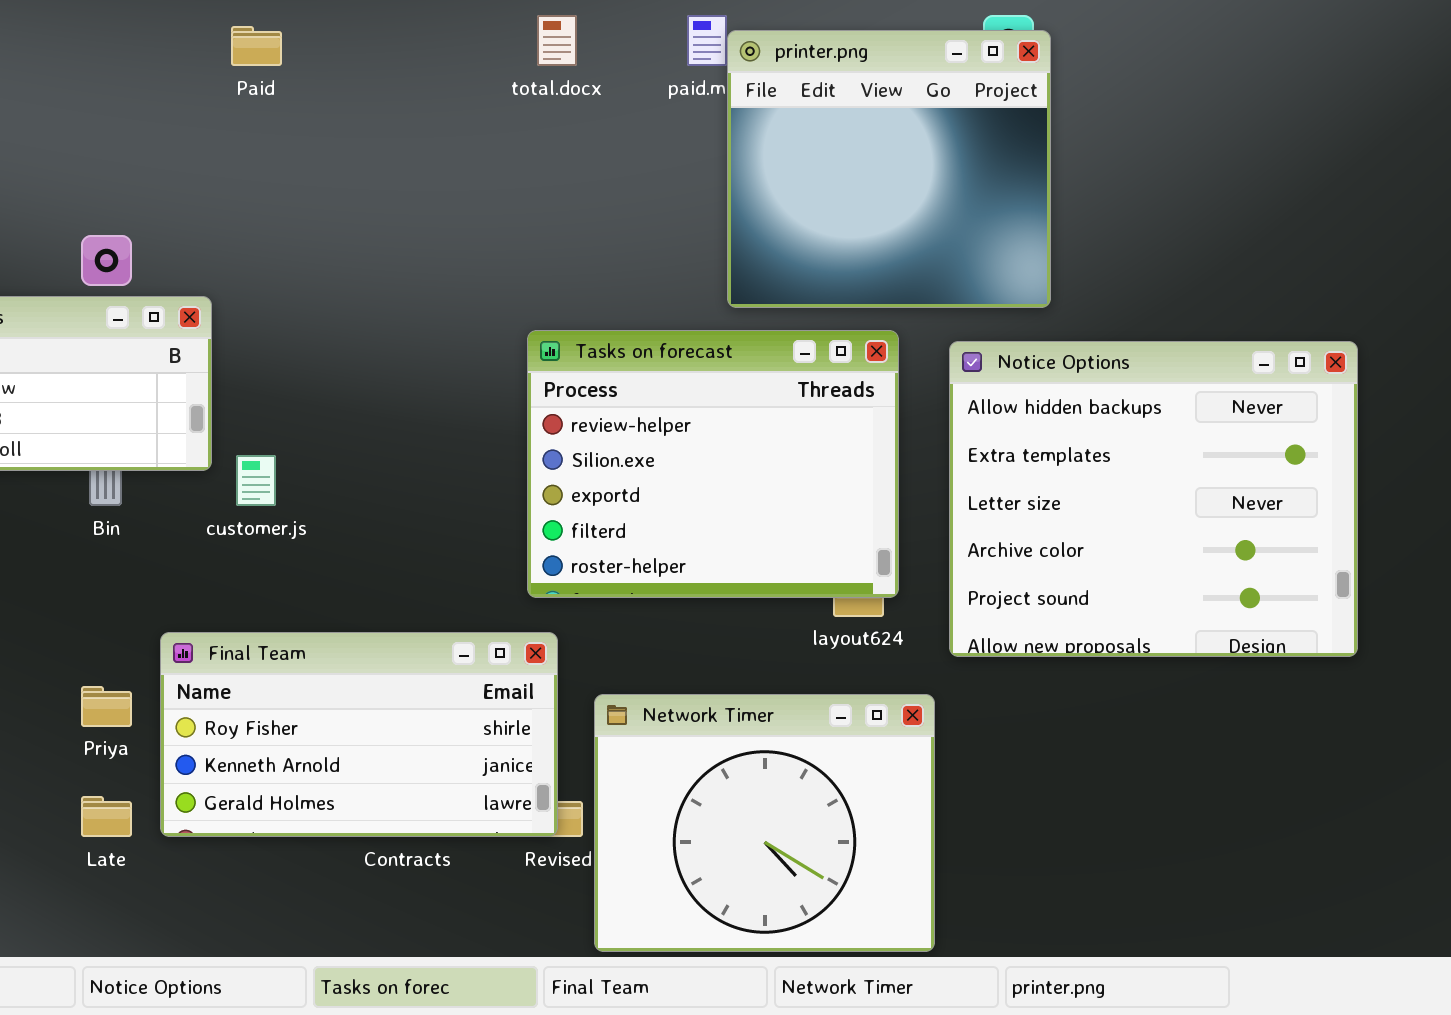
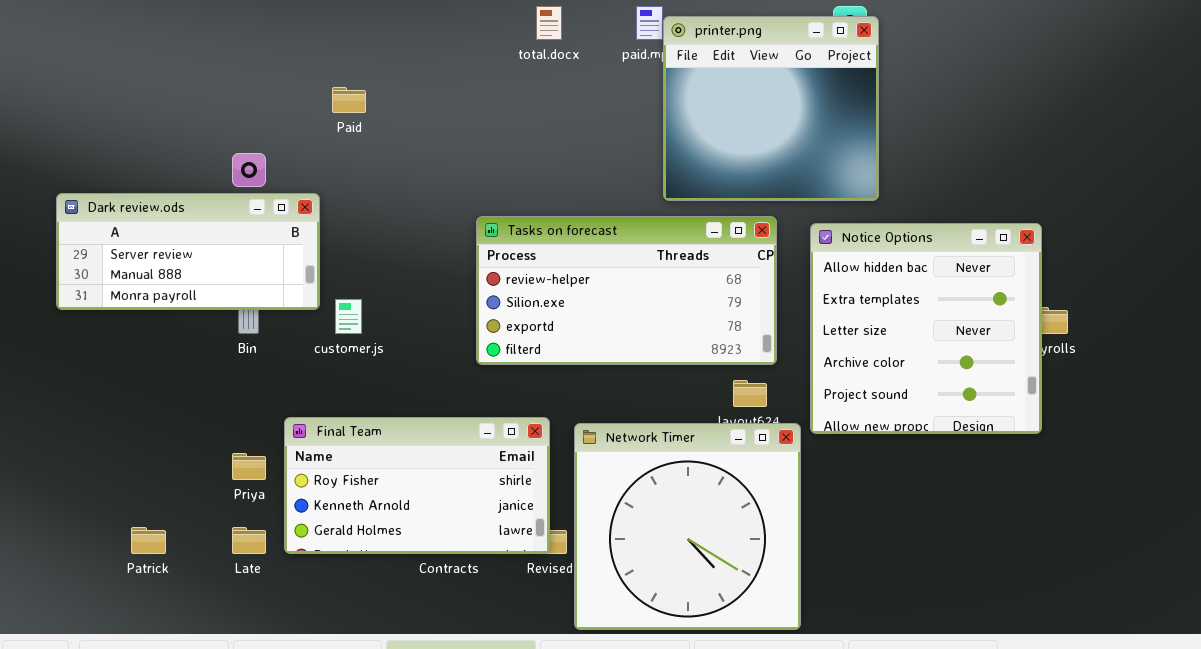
Paid: [231,26,282,66] -> [332,87,366,113], moved
Tasks on forecast: [527,330,899,598] -> [476,216,777,365], resized
Notice Options: [949,341,1358,657] -> [810,223,1042,434], resized
Network Timer: [594,694,935,952] -> [574,423,801,630], resized

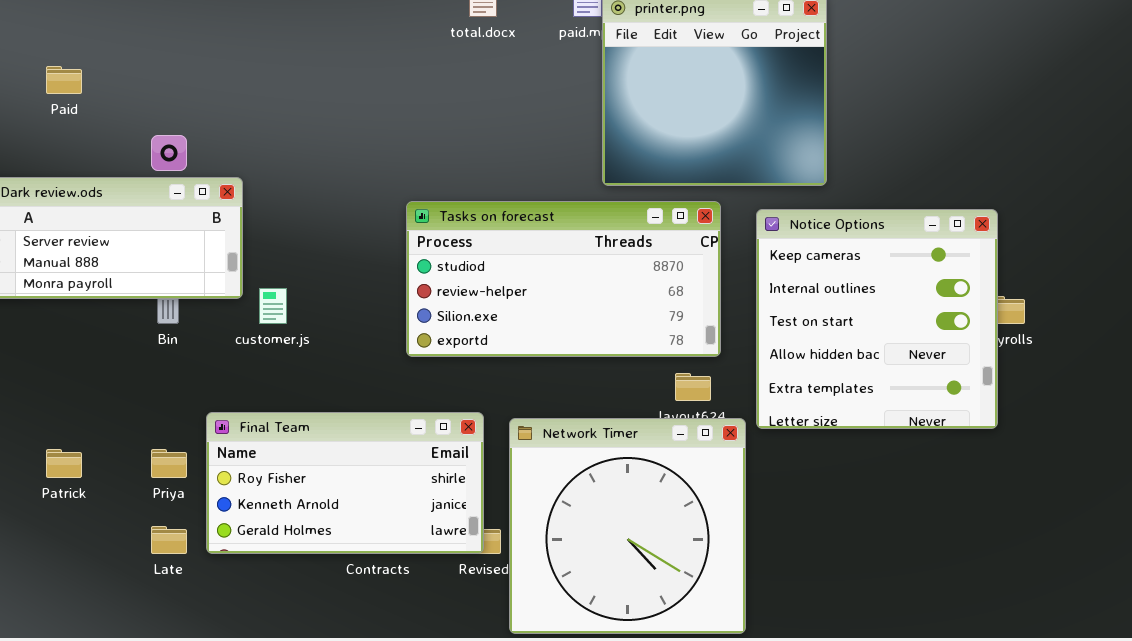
Paid: [332,87,366,113] -> [46,66,82,94], moved
Tasks on forecast: [476,216,777,365] -> [406,201,721,357], scrolled up 1 row
Notice Options: [810,223,1042,434] -> [756,209,998,429], scrolled up 3 rows
Patrick: [131,527,166,554] -> [46,449,82,478], moved

